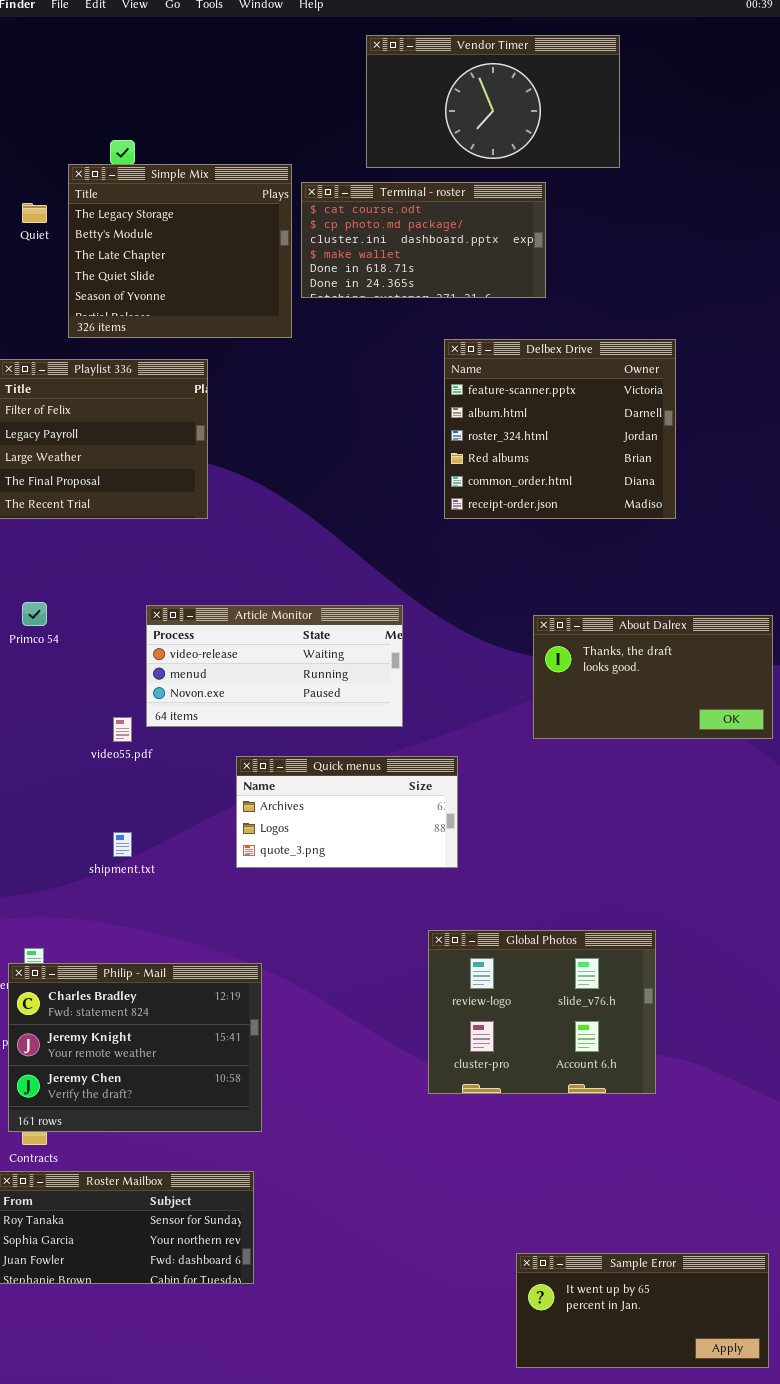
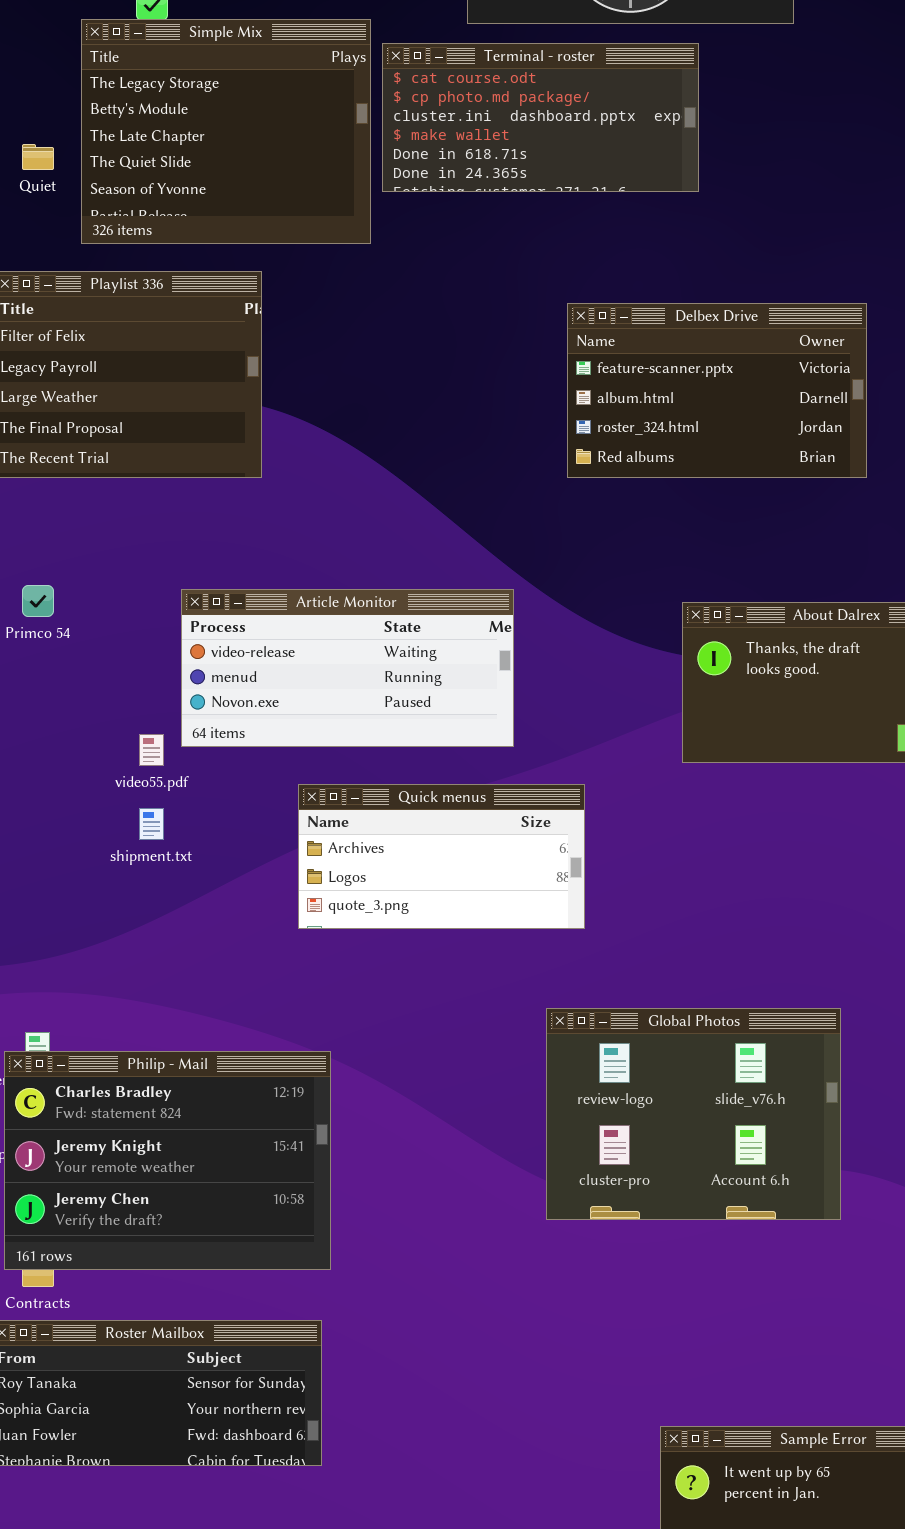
Quiet: [22,203,47,223] -> [22,144,54,170], moved
Delbex Drive: [444,339,676,519] -> [567,303,867,478], resized
shipment.txt: [113,832,132,857] -> [139,808,164,840], moved

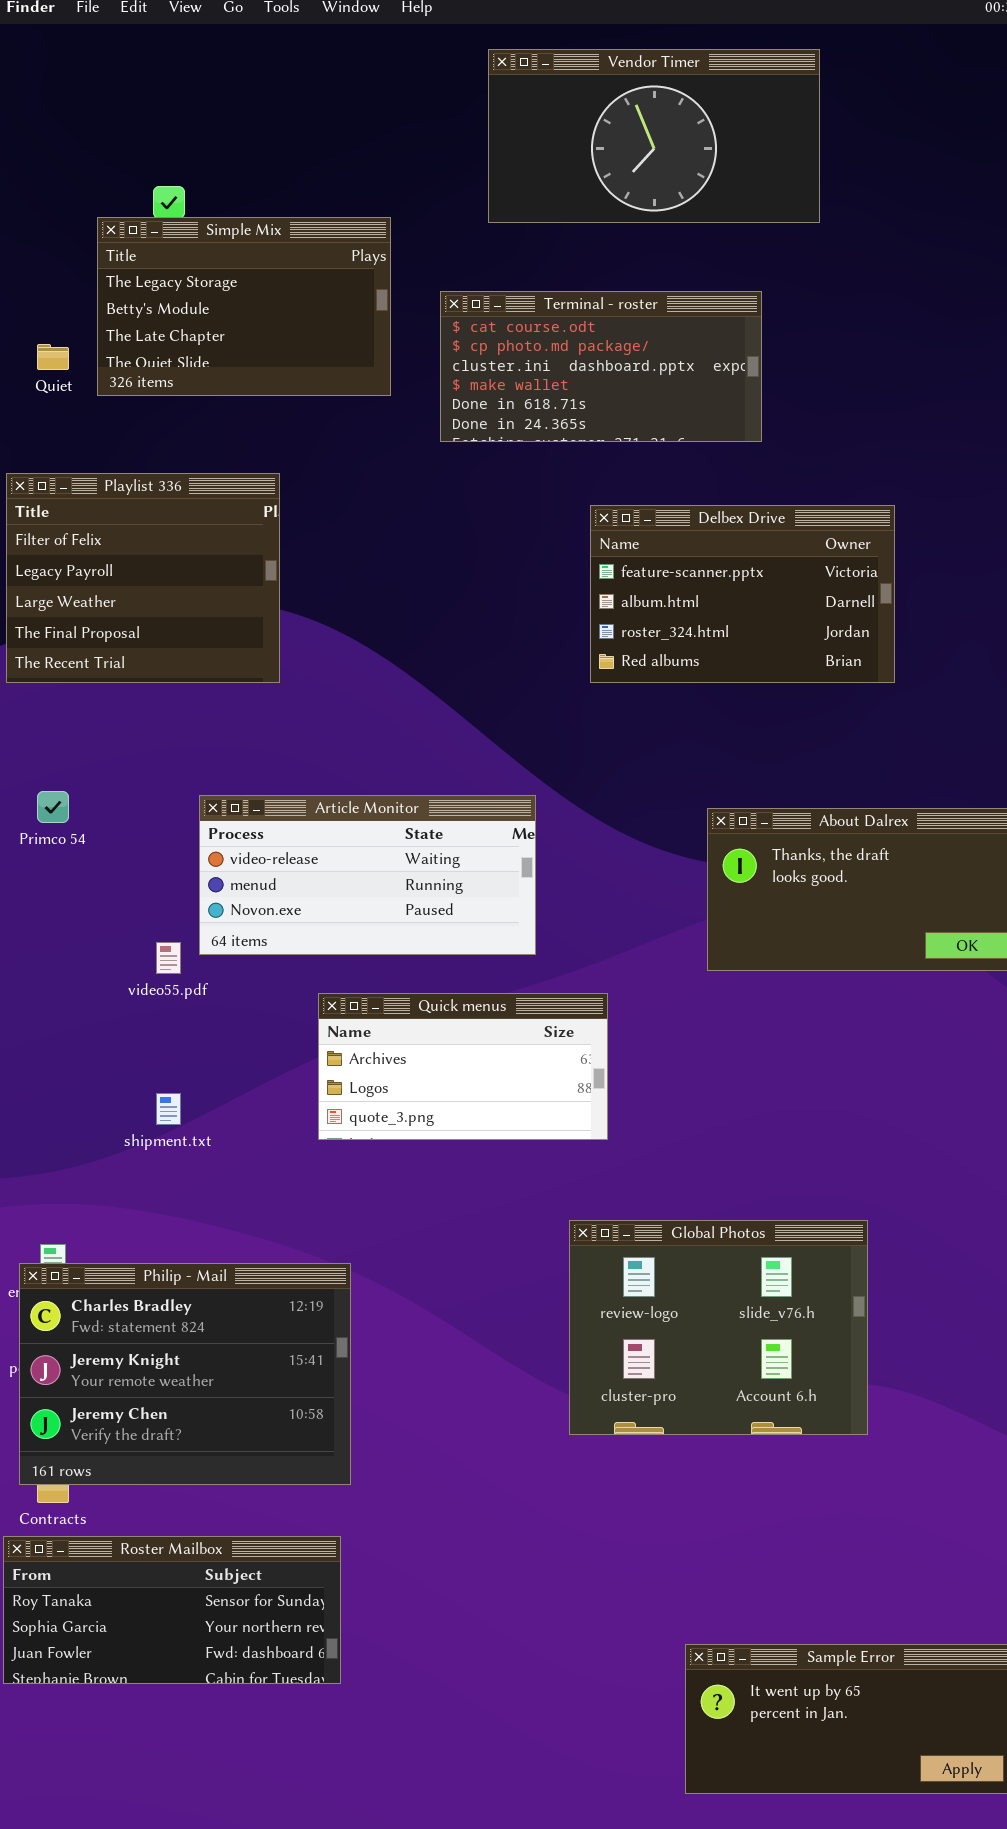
Simple Mix: [81,19,371,244] -> [97,217,391,396], resized
Terminal - roster: [382,43,699,192] -> [440,291,762,442], moved
shipment.txt: [139,808,164,840] -> [156,1093,181,1125], moved

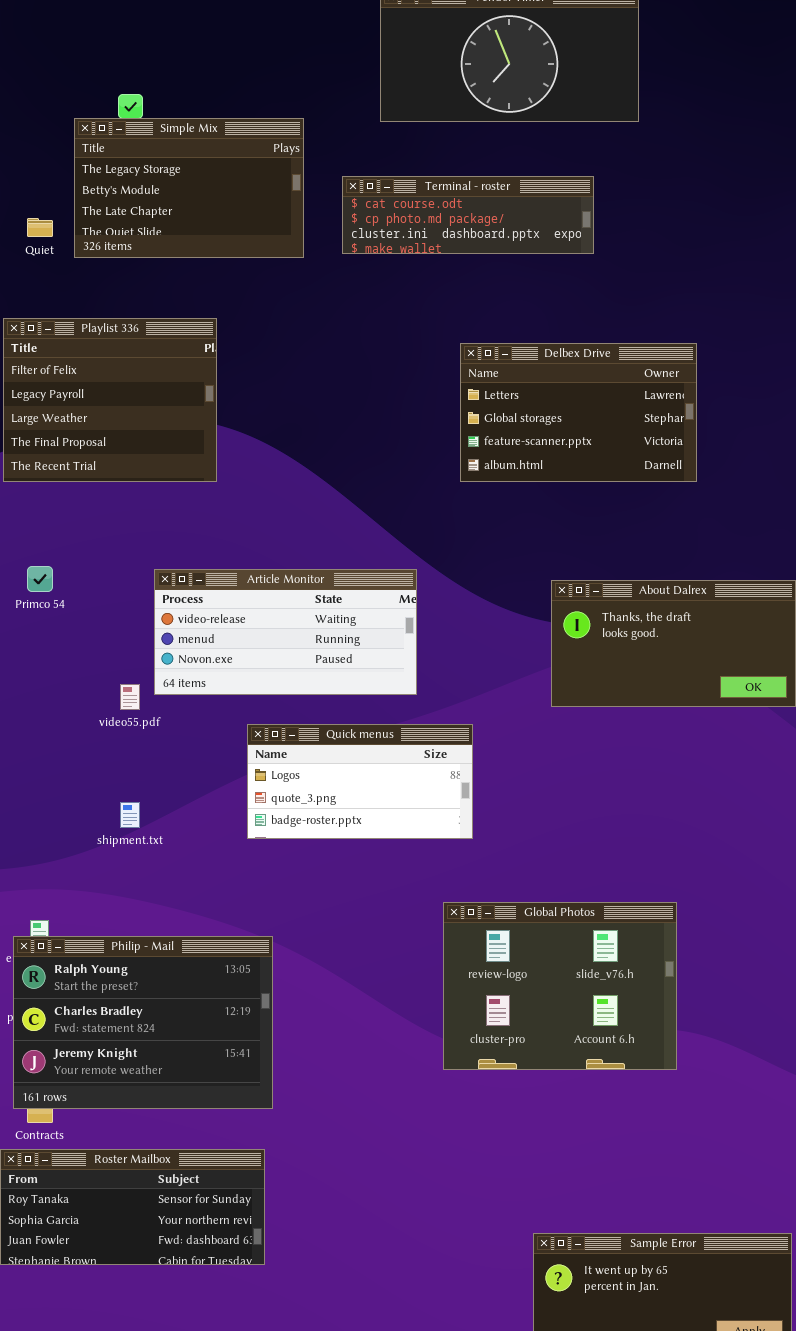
Terminal - roster: [440,291,762,442] -> [342,176,594,254], resized
Delbex Drive: [590,505,895,683] -> [460,343,697,482], scrolled up 2 rows
Quick menus: [318,993,608,1140] -> [247,724,473,839], scrolled down 1 row
Philip - Mail: [19,1263,351,1485] -> [13,936,273,1109], scrolled up 1 row

